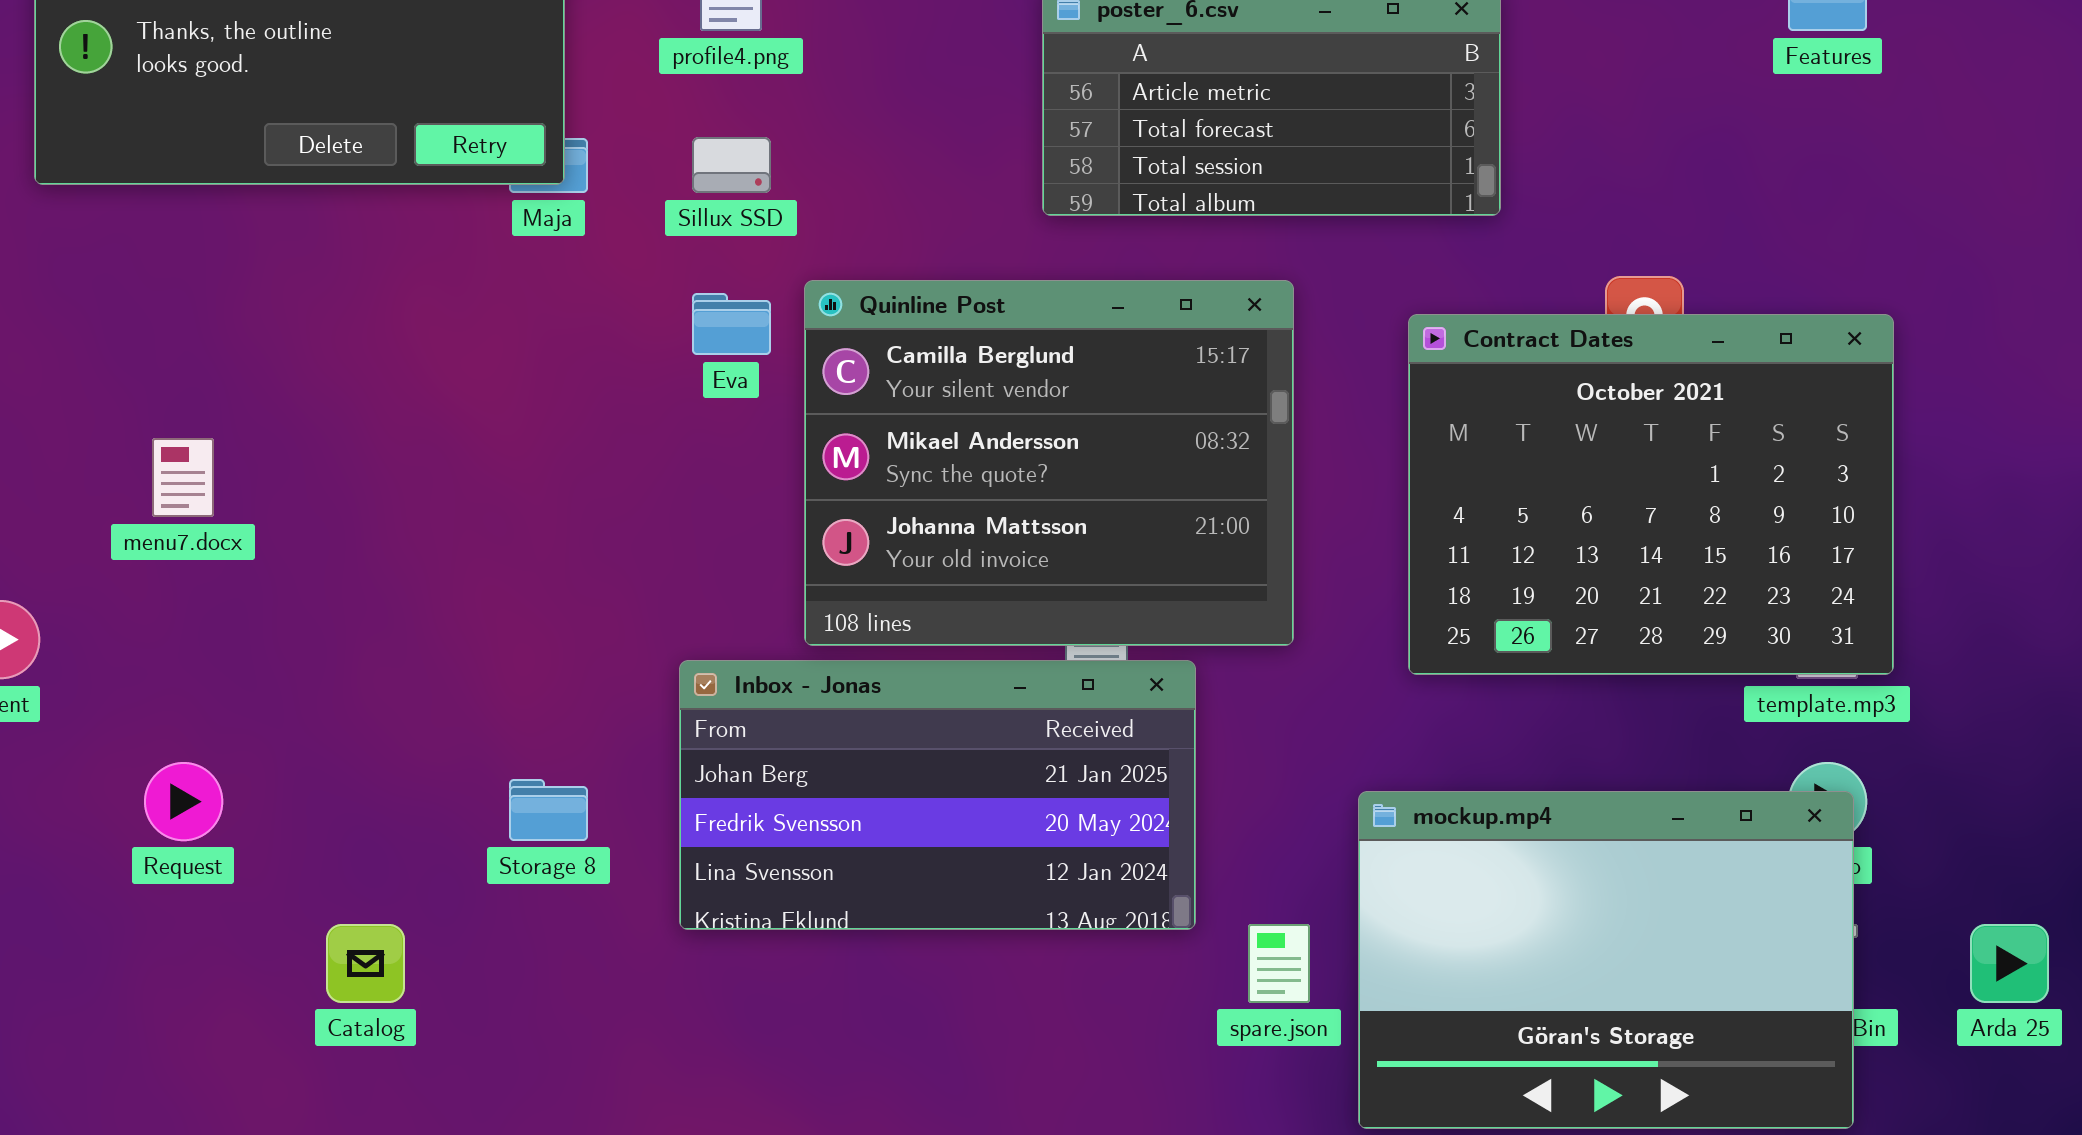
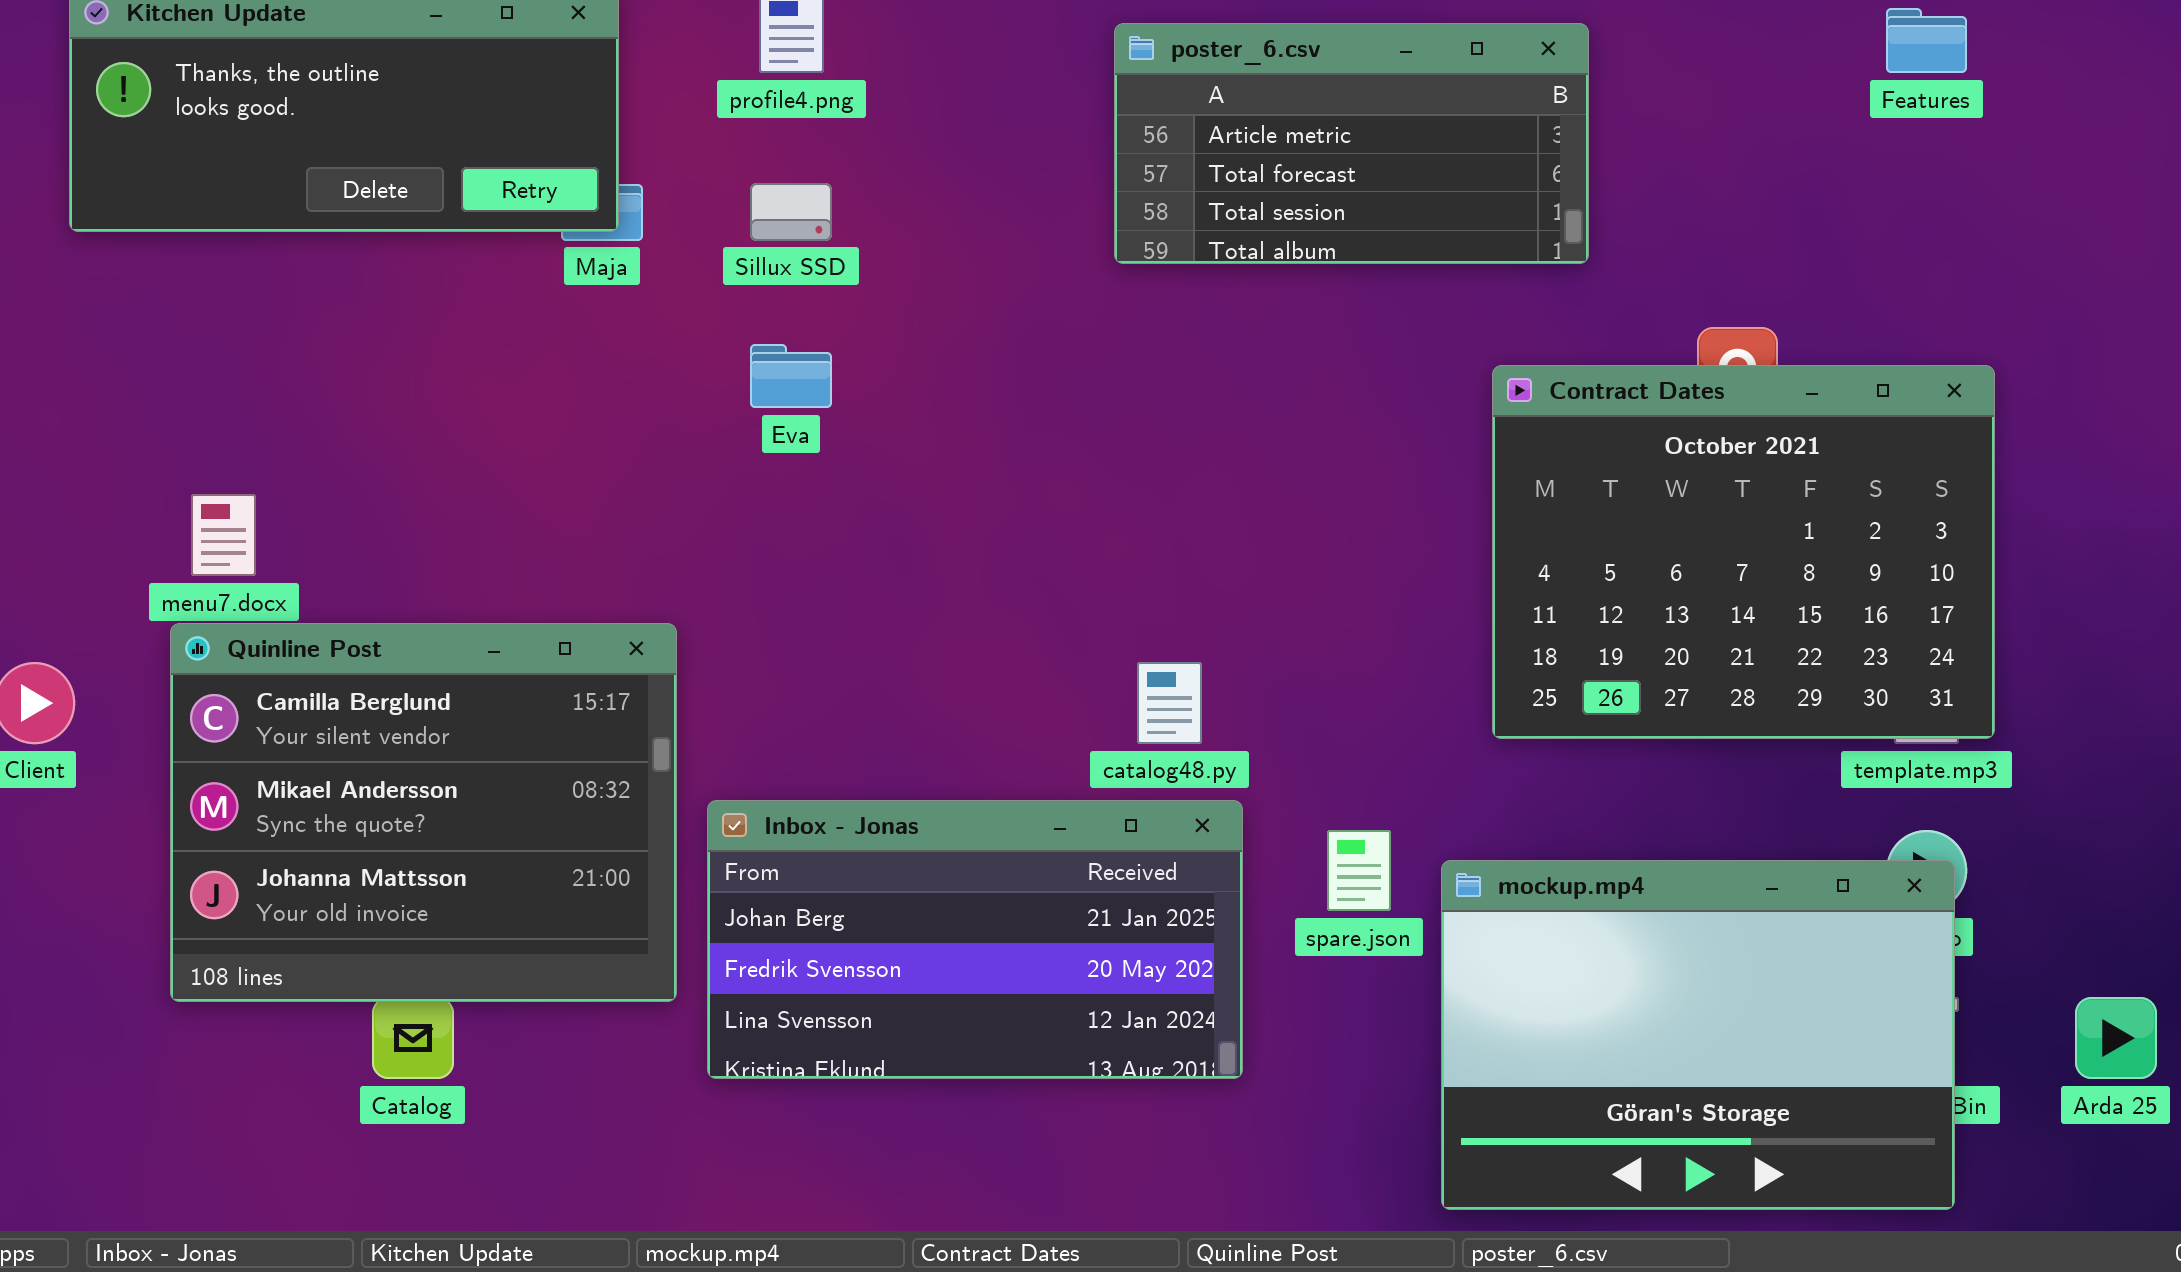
Quinline Post: [804,280,1294,646] -> [170,623,677,1002], moved
Inbox - Jonas: [679,660,1196,930] -> [707,800,1243,1079], moved
spare.json: [1248,924,1310,1003] -> [1327,830,1391,911], moved

